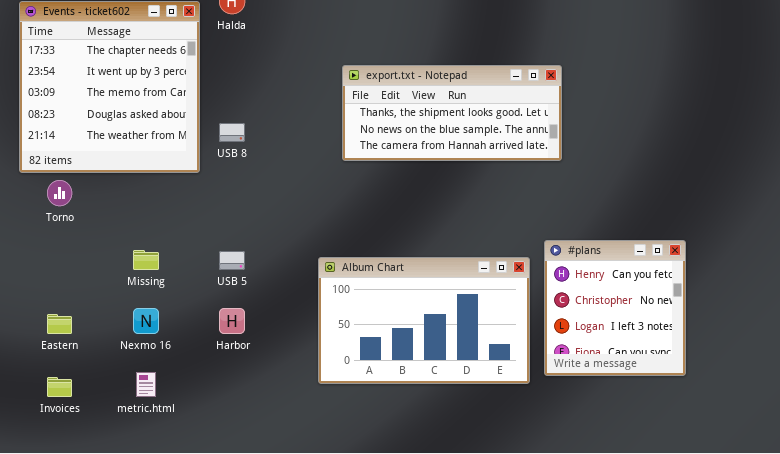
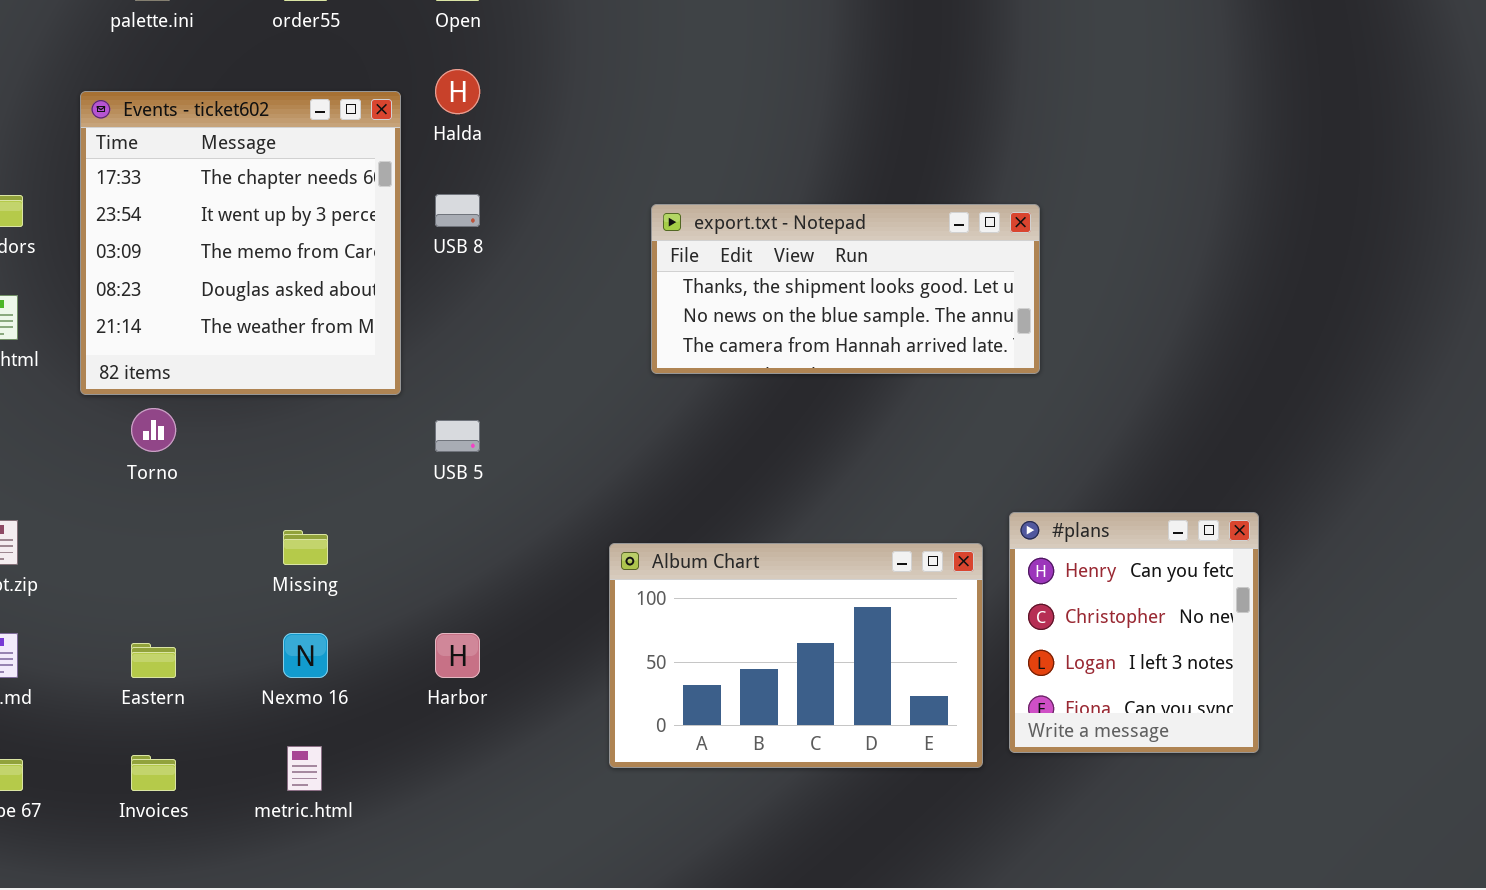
USB 8: [219,123,245,142] -> [435,194,480,227], moved
USB 5: [219,251,245,270] -> [435,420,480,452], moved

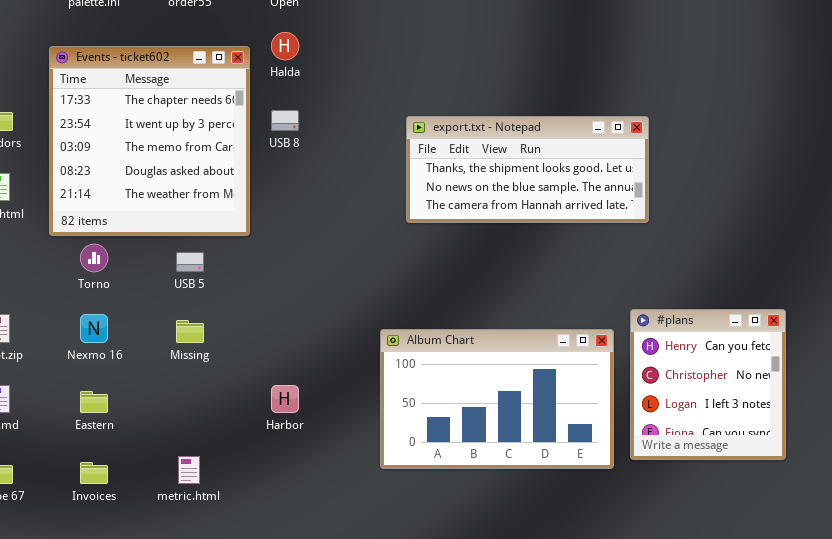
USB 5: [435,420,480,452] -> [176,252,204,272], moved
Nexmo 16: [283,633,328,678] -> [80,314,108,343], moved

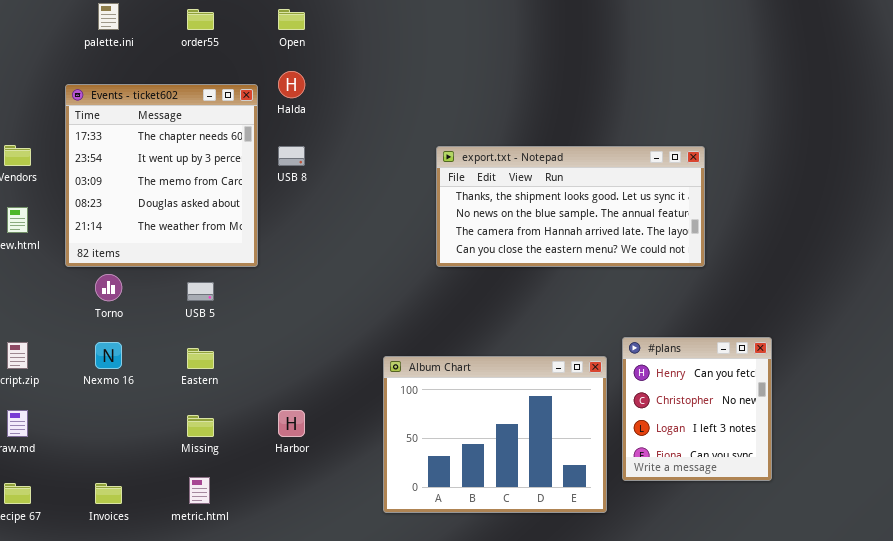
export.txt - Notepad: [406,116,649,223] -> [436,146,705,267], moved, resized
Missing: [176,320,204,343] -> [187,415,214,437], moved
Album Chart: [380,329,614,469] -> [383,356,607,513], resized
Eastern: [80,391,108,413] -> [187,348,214,369], moved

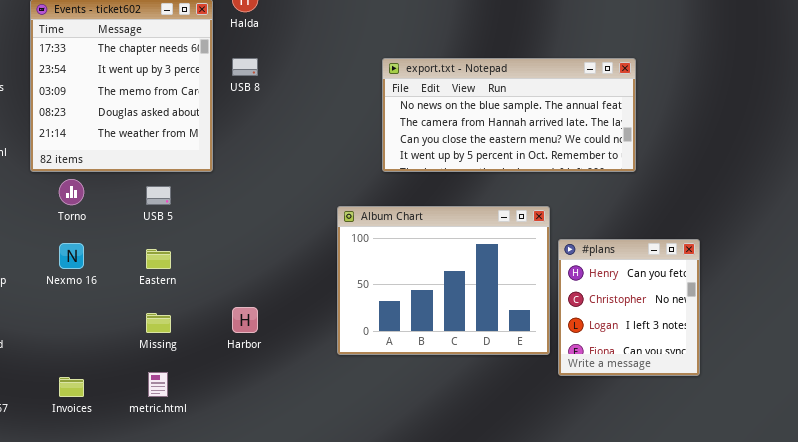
export.txt - Notepad: [436,146,705,267] -> [382,58,636,172], scrolled down 1 row
Album Chart: [383,356,607,513] -> [337,206,550,355], moved

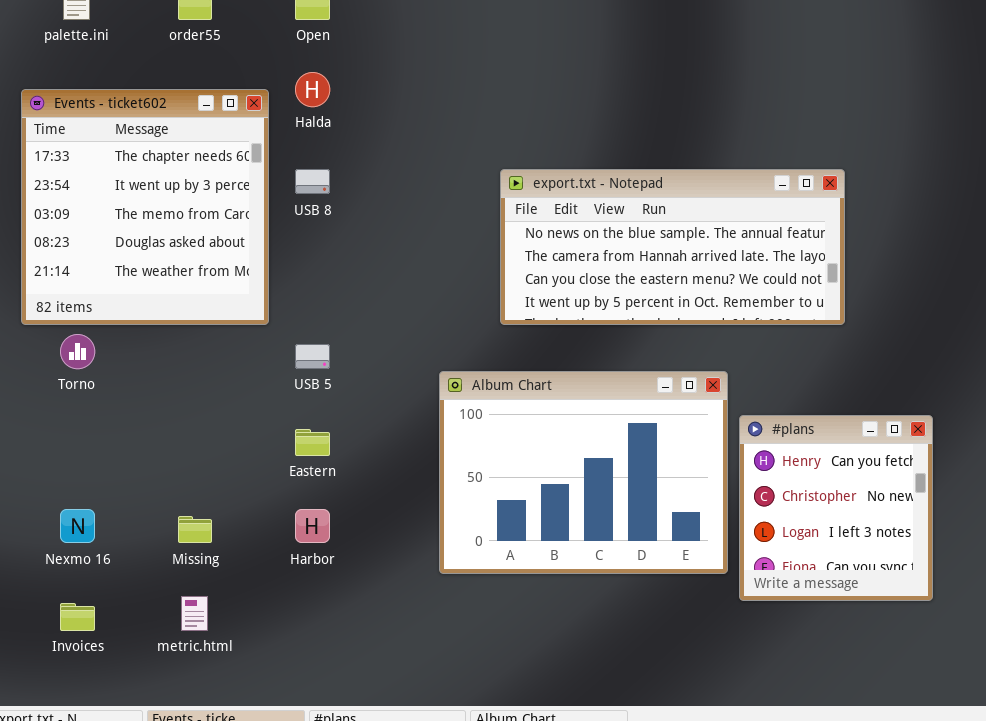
USB 5: [146,186,171,205] -> [295,344,330,369], moved
Nexmo 16: [59,243,84,269] -> [60,509,95,543], moved
Eastern: [146,249,171,269] -> [295,429,330,456], moved

